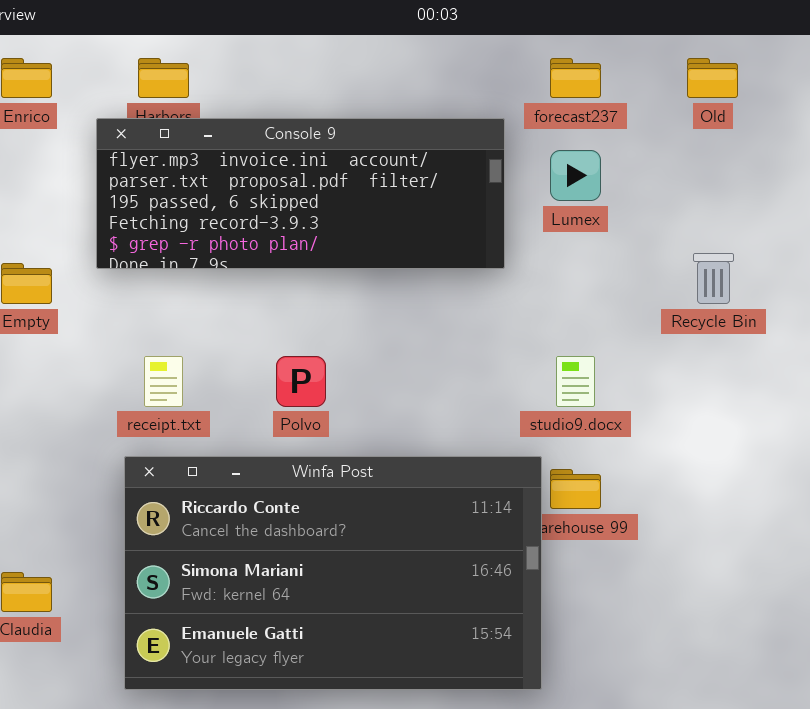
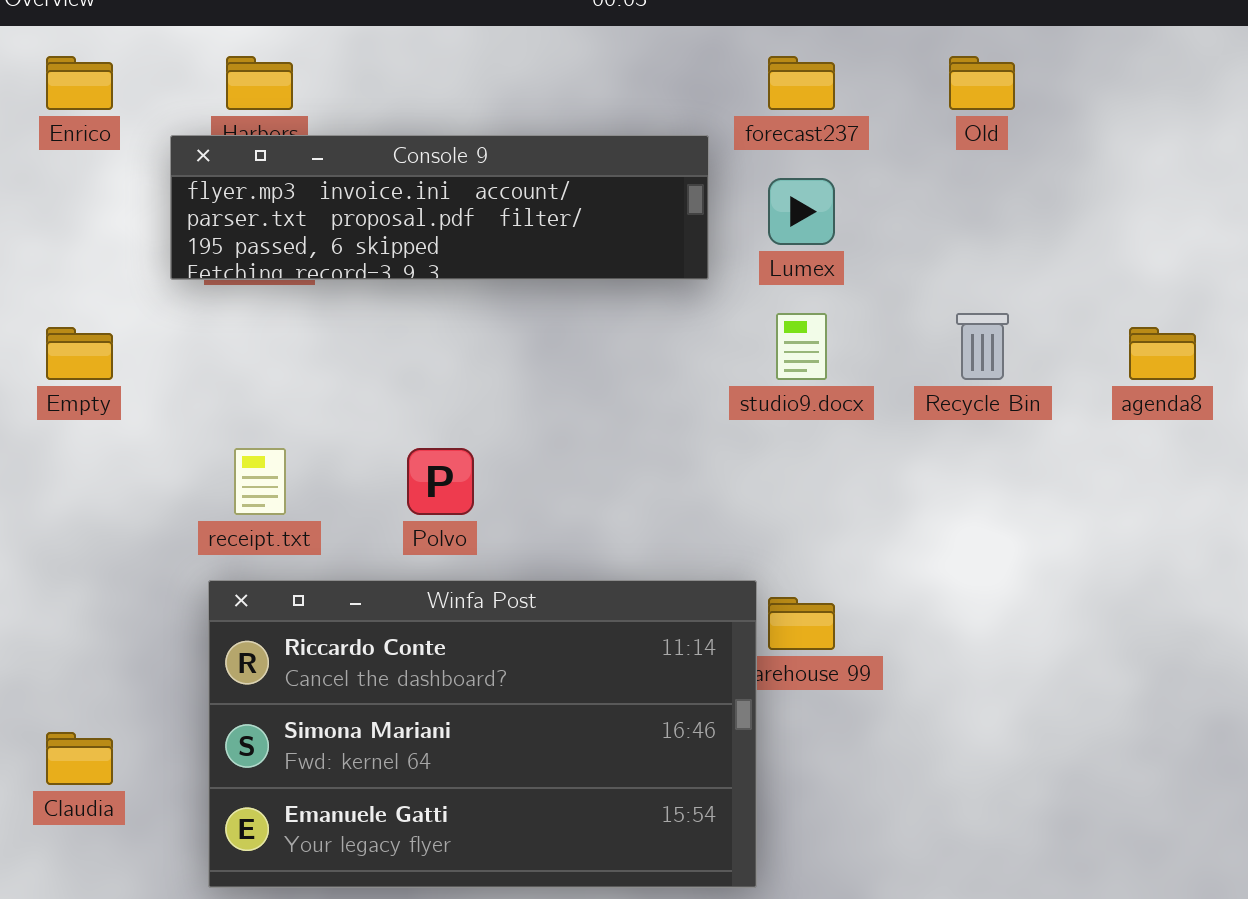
Console 9: [96,118,505,269] -> [170,135,709,280], resized
studio9.docx: [556,356,595,407] -> [776,313,827,380], moved

